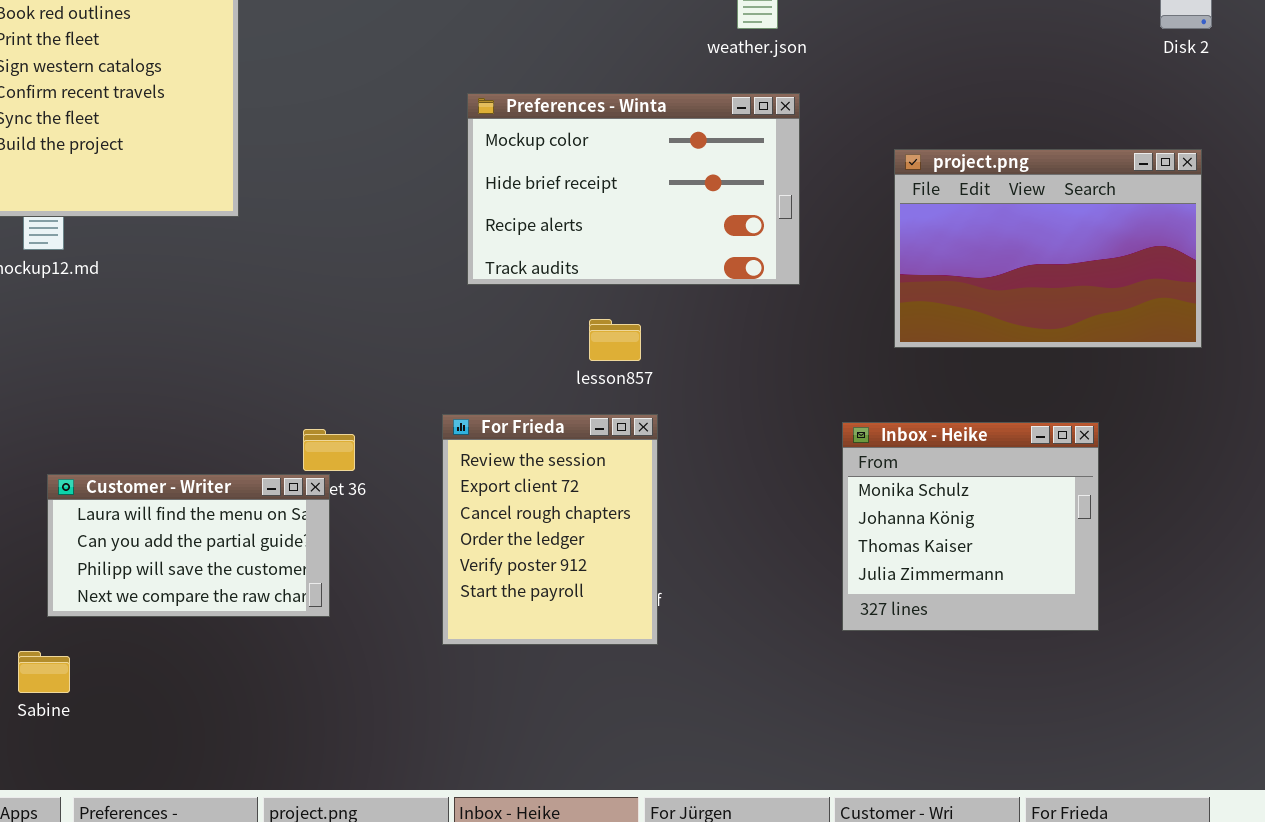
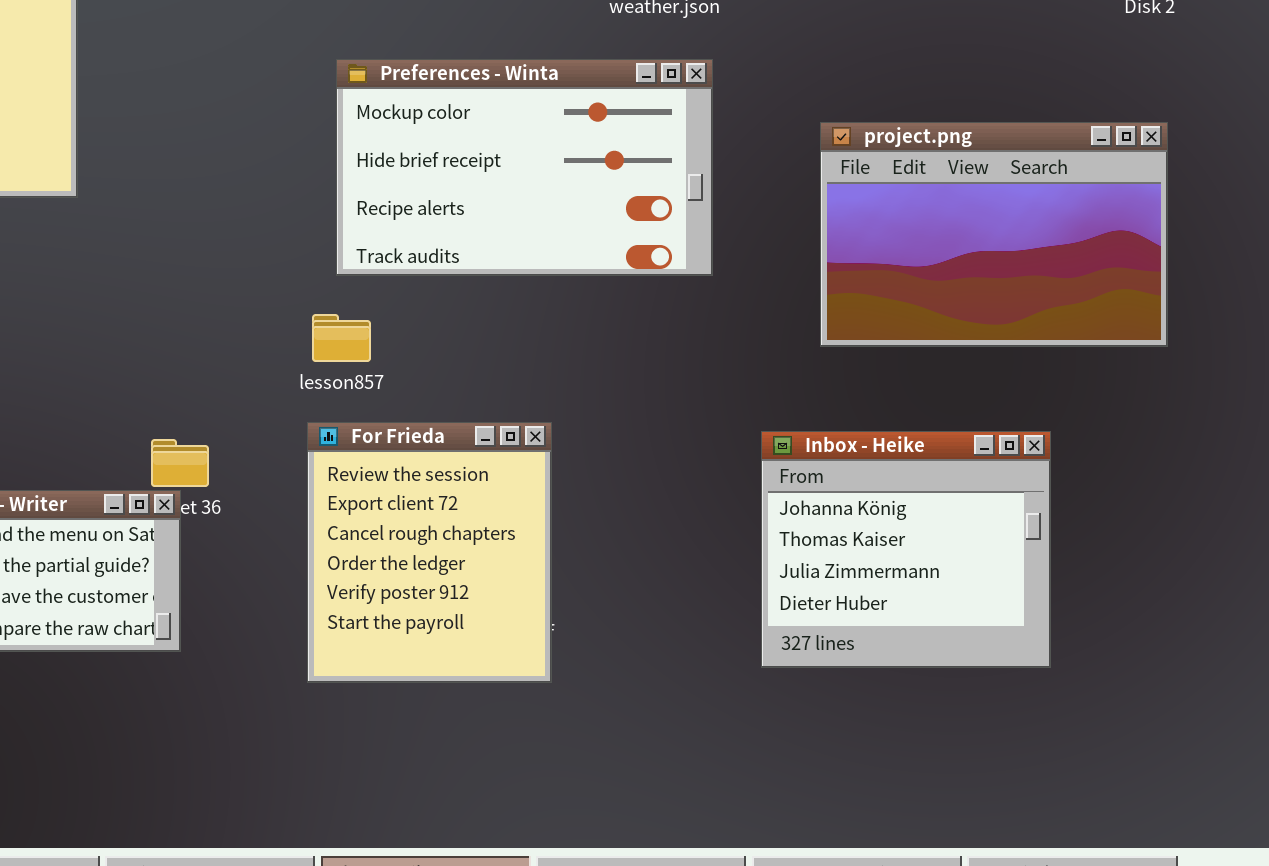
lesson857: [589,319,641,361] -> [312,314,371,362], moved
Inbox - Heike: [842,422,1099,631] -> [761,431,1051,668], scrolled down 1 row

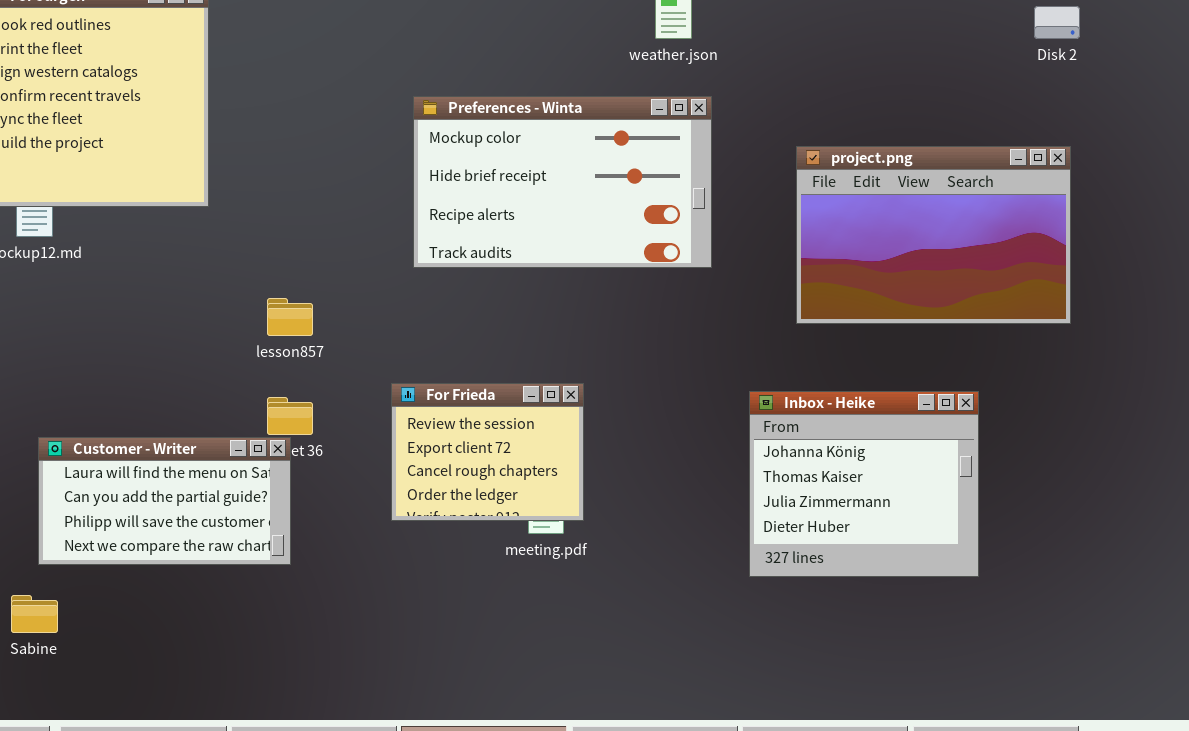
lesson857: [312,314,371,362] -> [267,298,313,336], moved
For Frieda: [307,422,552,683] -> [391,383,584,521], resized

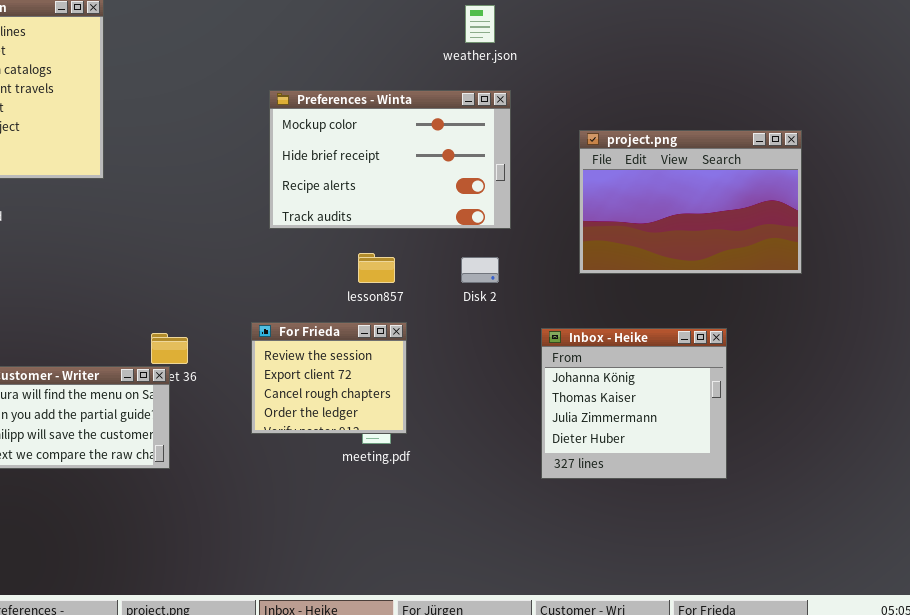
Disk 2: [1034,6,1080,39] -> [461,257,499,283], moved
lesson857: [267,298,313,336] -> [358,253,395,283], moved

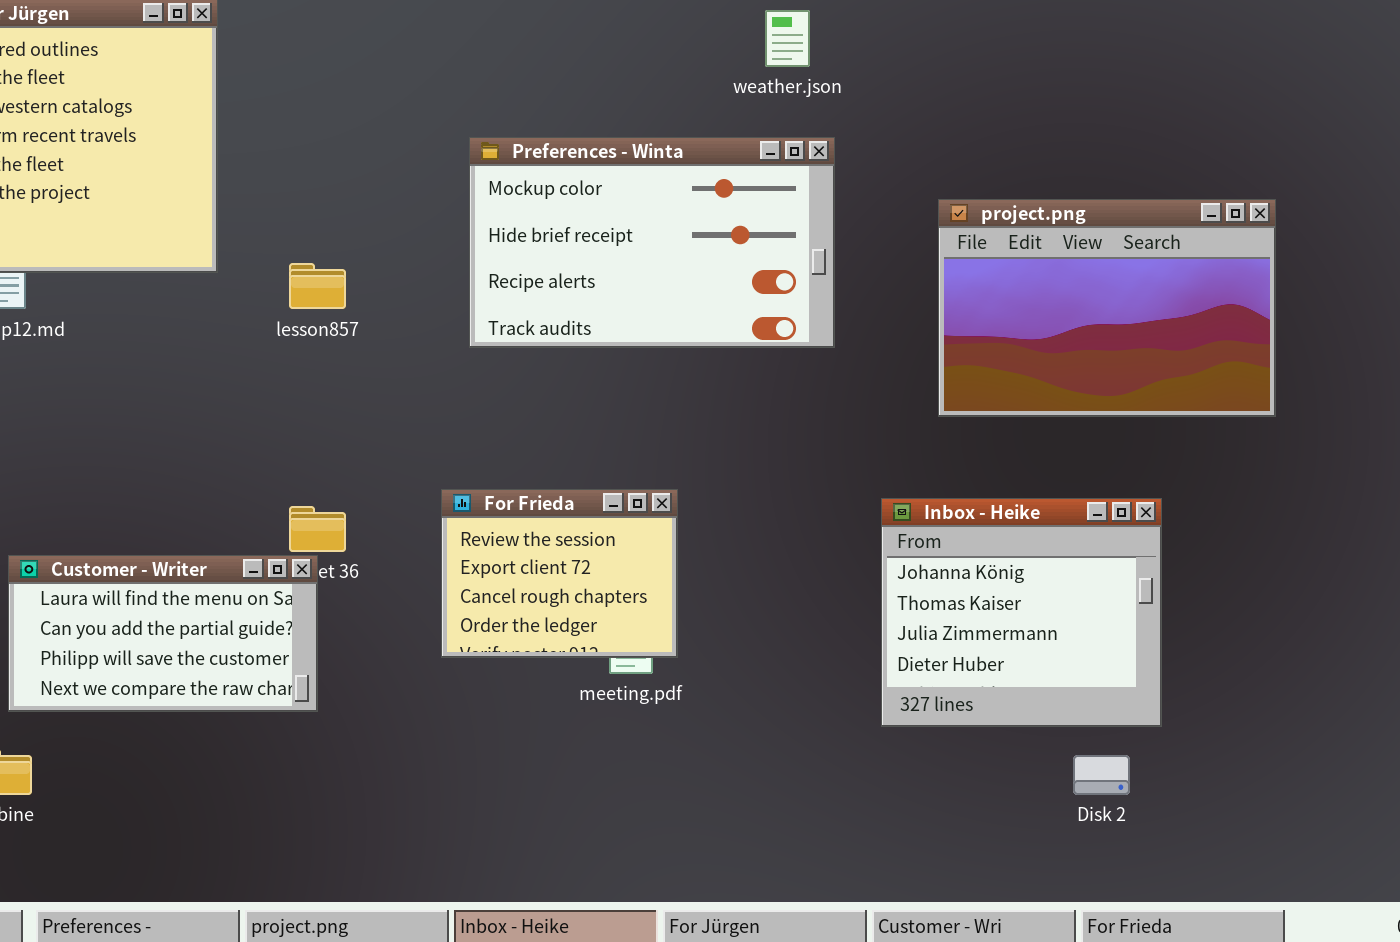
lesson857: [358,253,395,283] -> [289,263,346,309], moved
Disk 2: [461,257,499,283] -> [1073,755,1130,795], moved

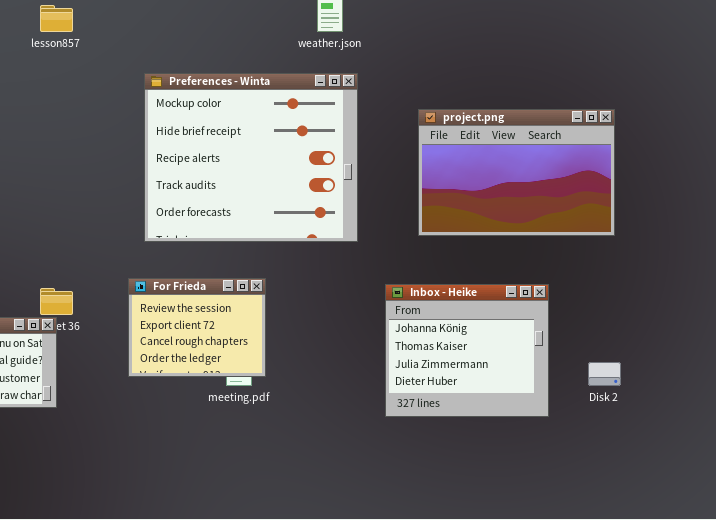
Preferences - Winta: [469,137,835,348] -> [144,73,358,242], resized
lesson857: [289,263,346,309] -> [40,5,73,32], moved
Disk 2: [1073,755,1130,795] -> [588,362,621,386], moved

